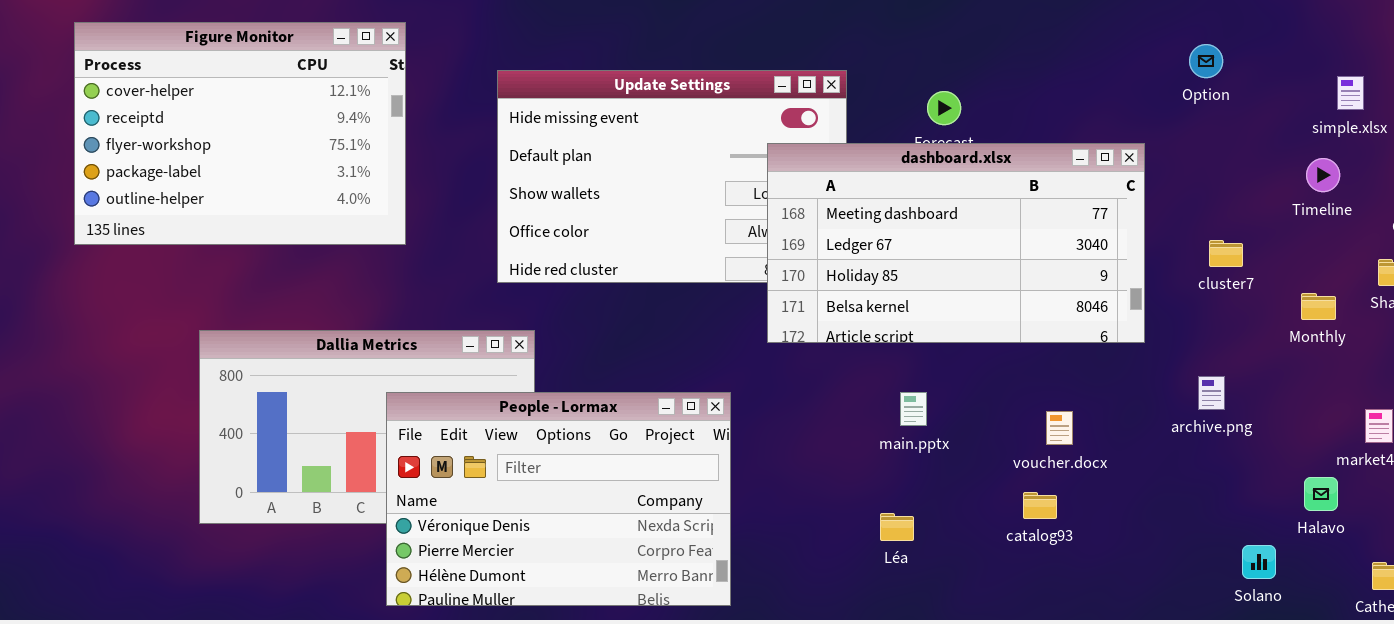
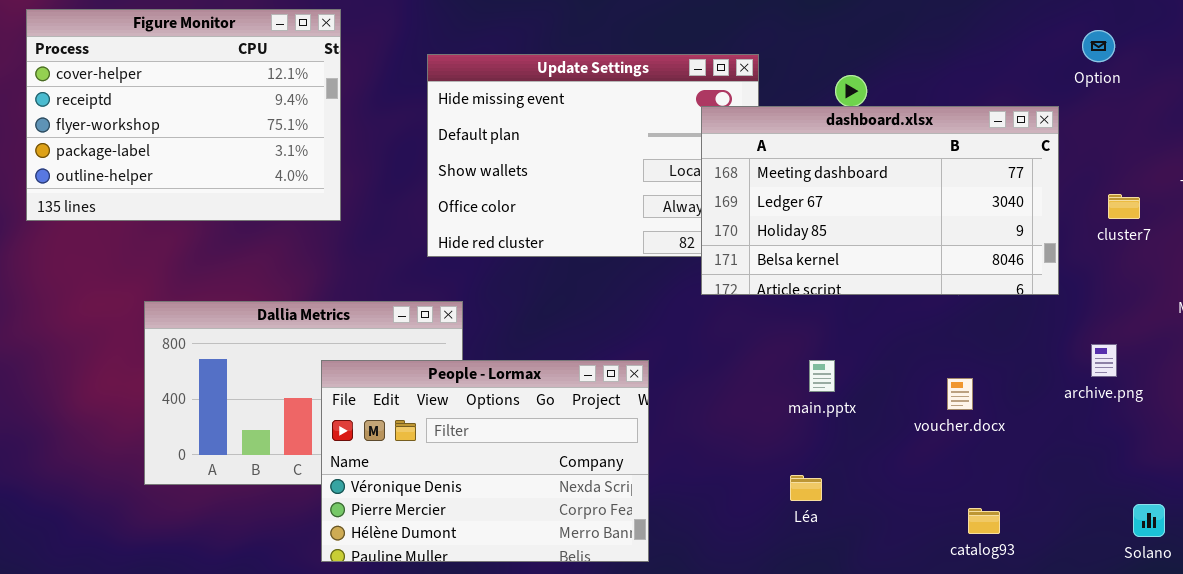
dashboard.xlsx: [767,143,1145,343] -> [701,106,1059,295], moved
cluster7: [1209,240,1243,267] -> [1108,194,1140,219], moved
catalog93: [1023,492,1057,519] -> [968,508,1000,534], moved

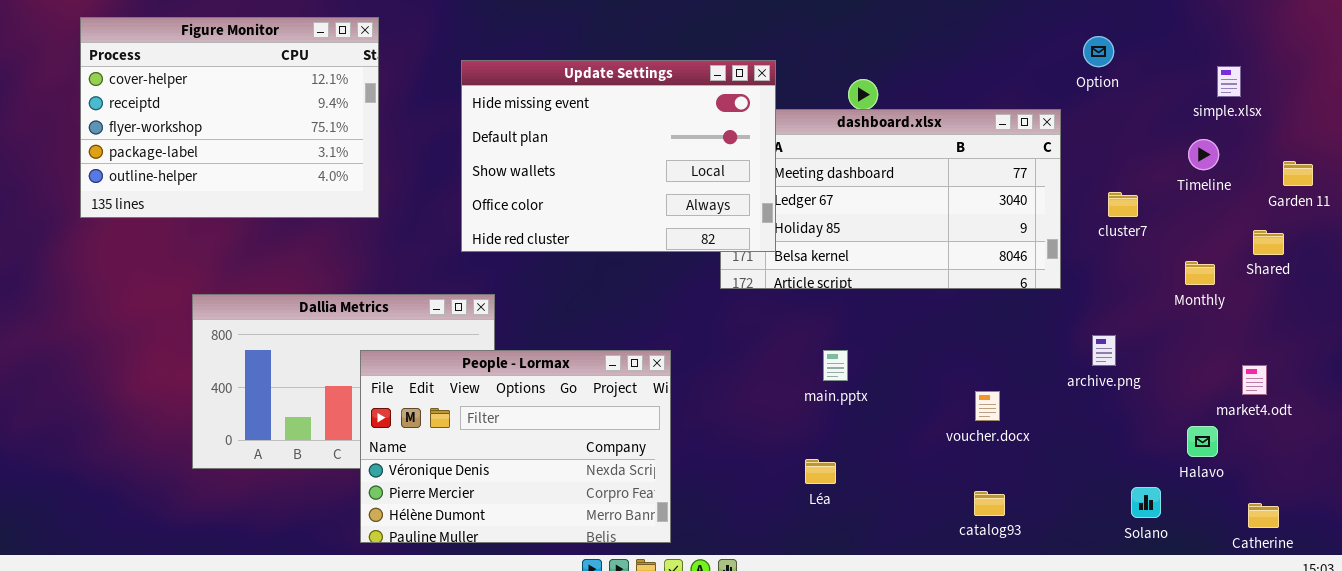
Update Settings: [427,54,759,257] -> [461,60,776,252], raised
voucher.docx: [947,378,973,410] -> [975,391,1000,421], moved

